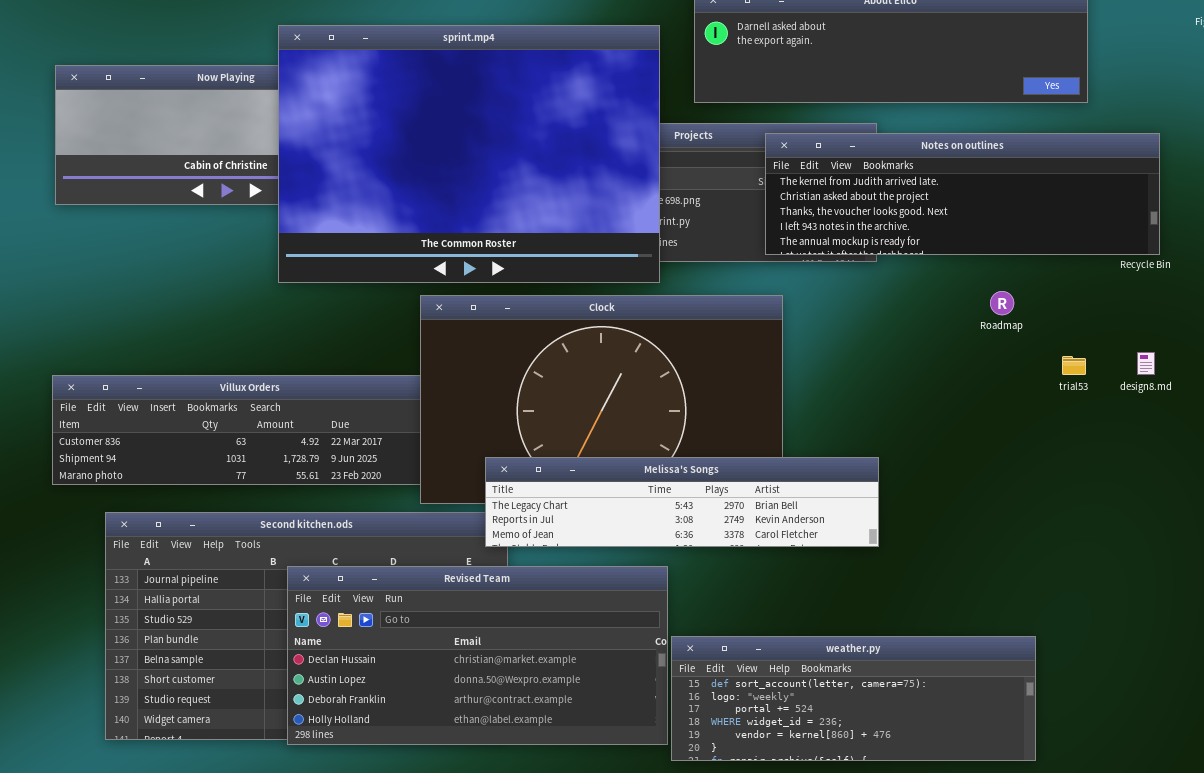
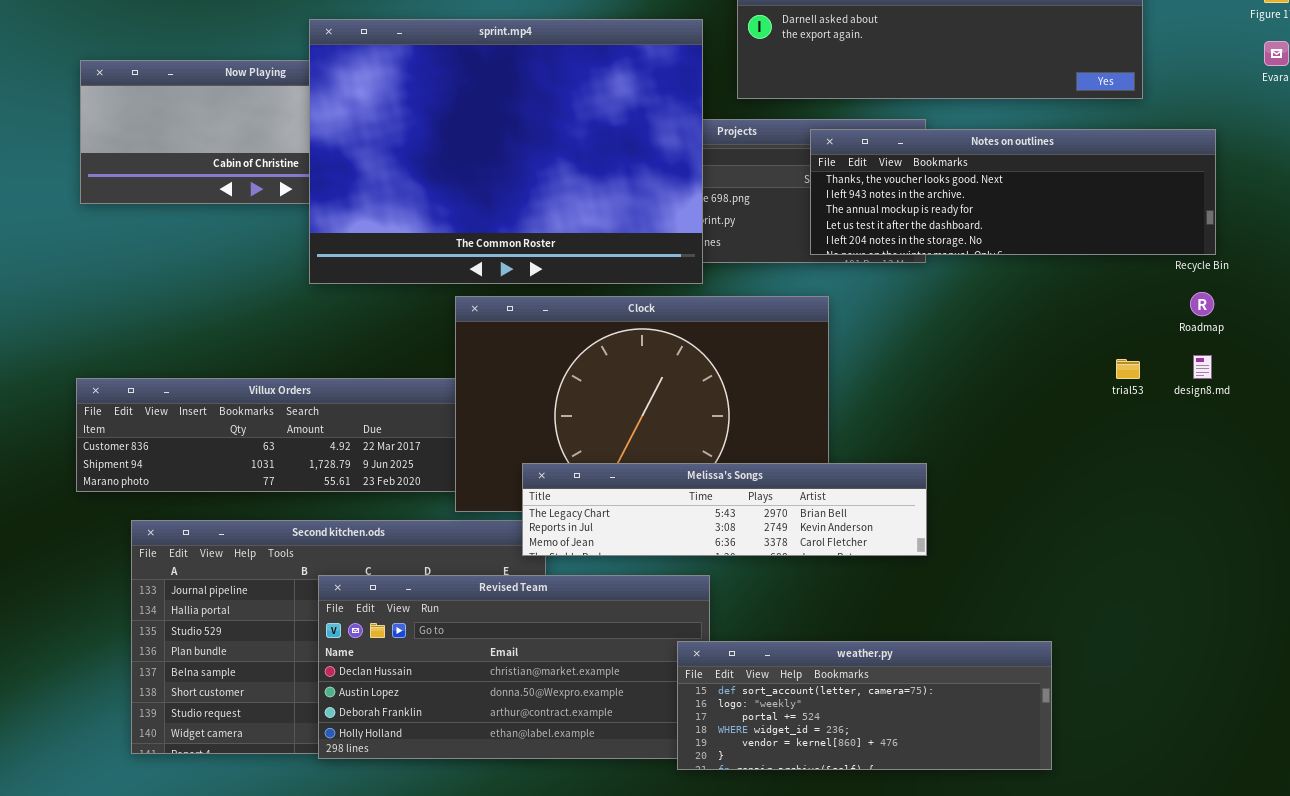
Notes on outlines: [765,133,1160,255] -> [810,129,1216,255], scrolled down 2 rows
Roadmap: [990,291,1014,315] -> [1190,292,1214,316], moved
weather.py: [671,636,1036,761] -> [677,641,1052,770], moved

